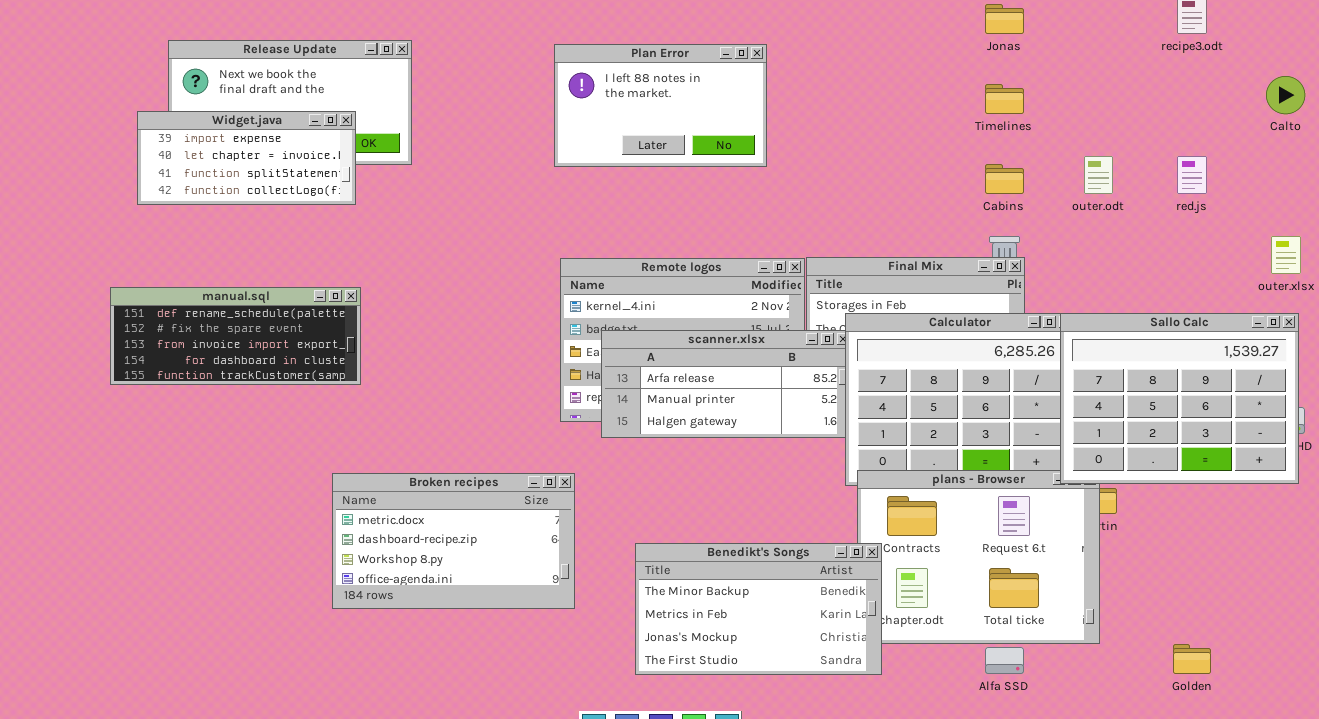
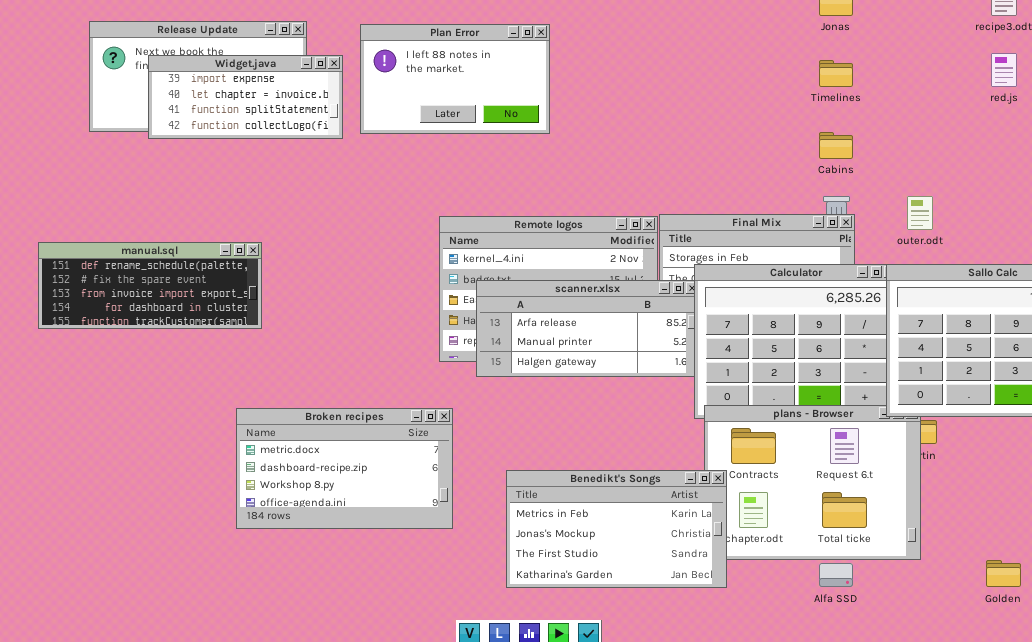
Plan Error: [554,44,767,167] -> [360,24,550,134], moved
Widget.java: [137,111,356,205] -> [148,55,343,139], moved
outer.odt: [1084,156,1113,194] -> [907,196,933,230], moved
red.js: [1177,156,1207,194] -> [991,53,1017,87], moved
Benedikt's Songs: [635,543,882,675] -> [506,470,727,588], scrolled down 1 row

